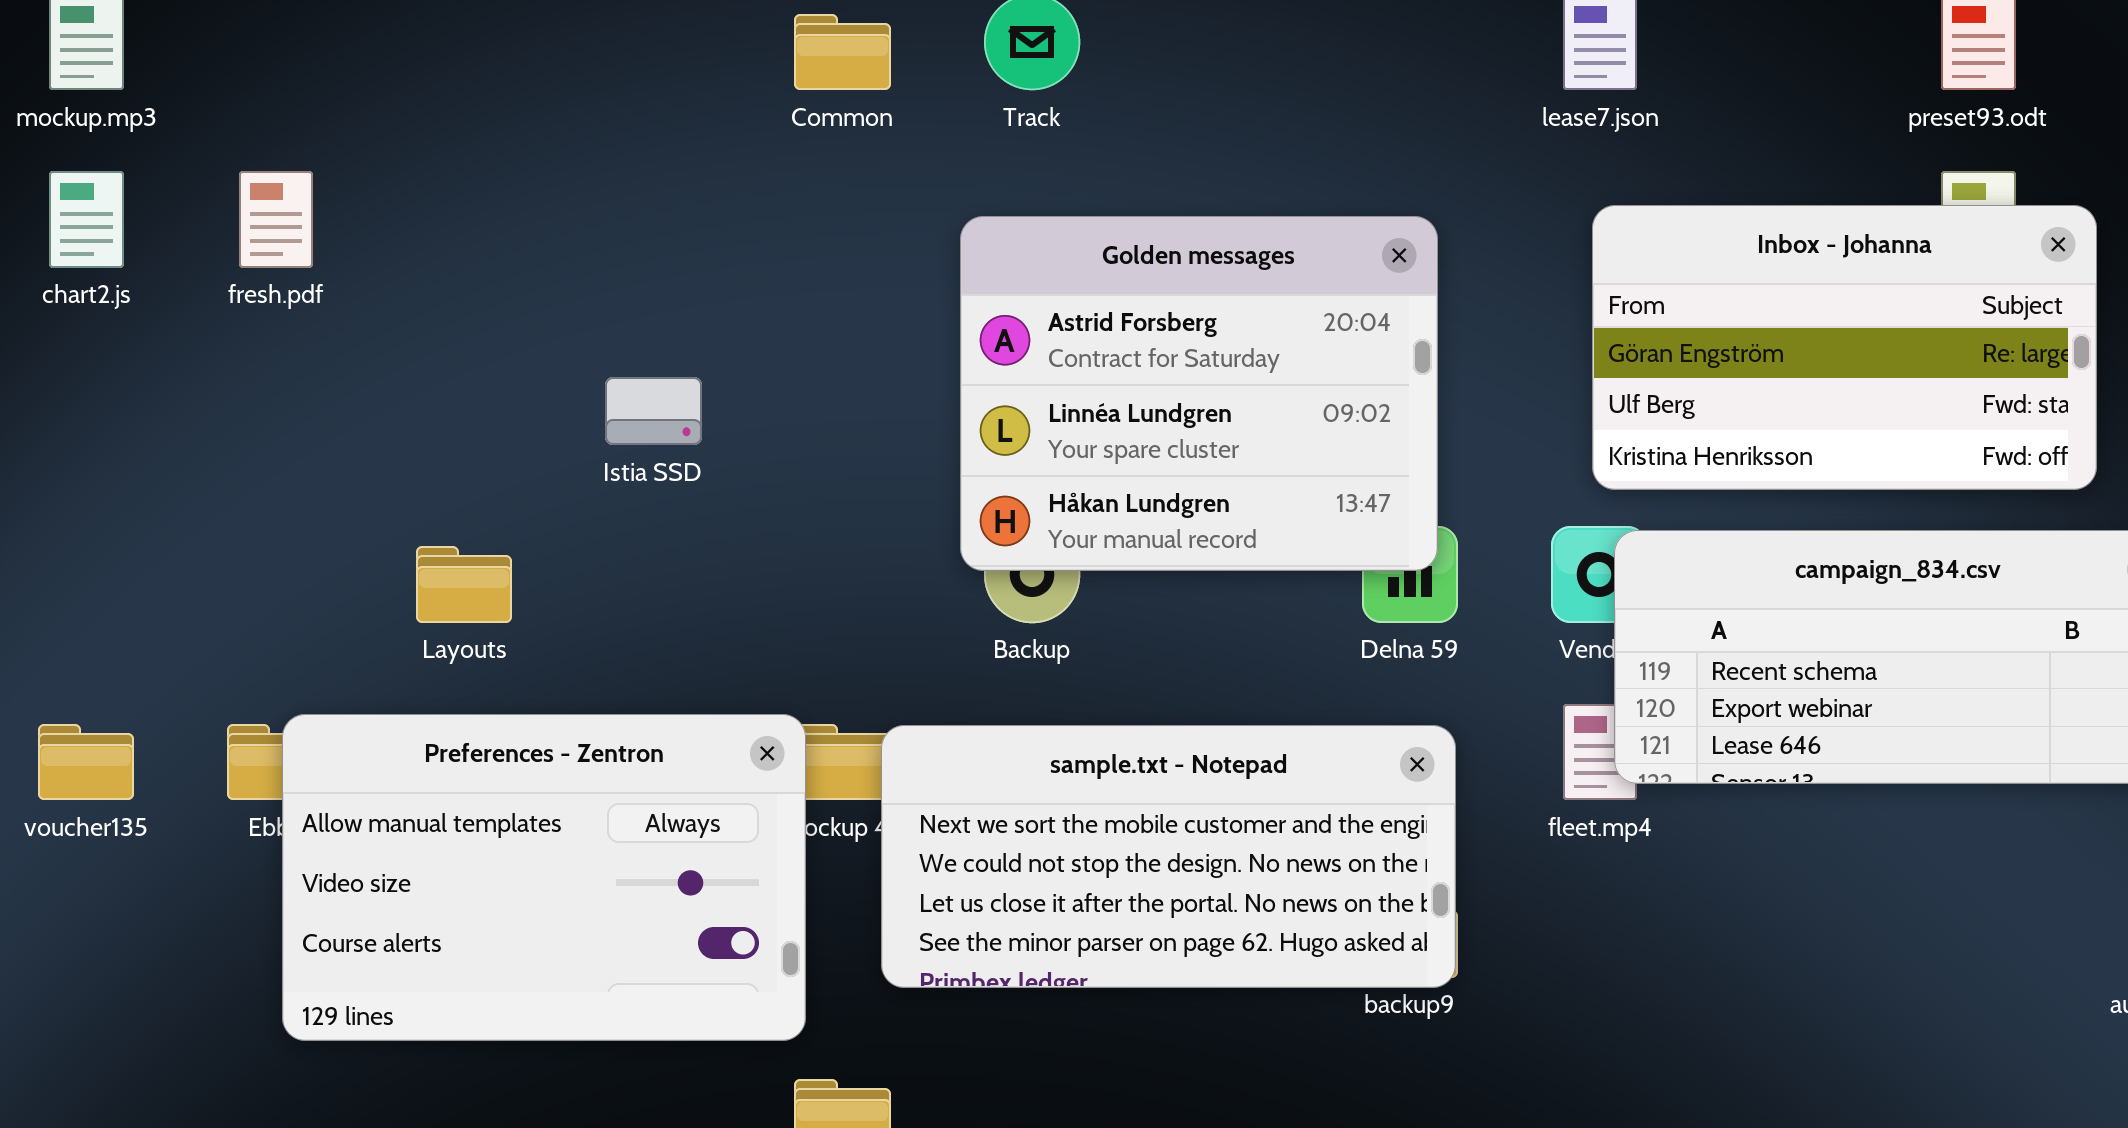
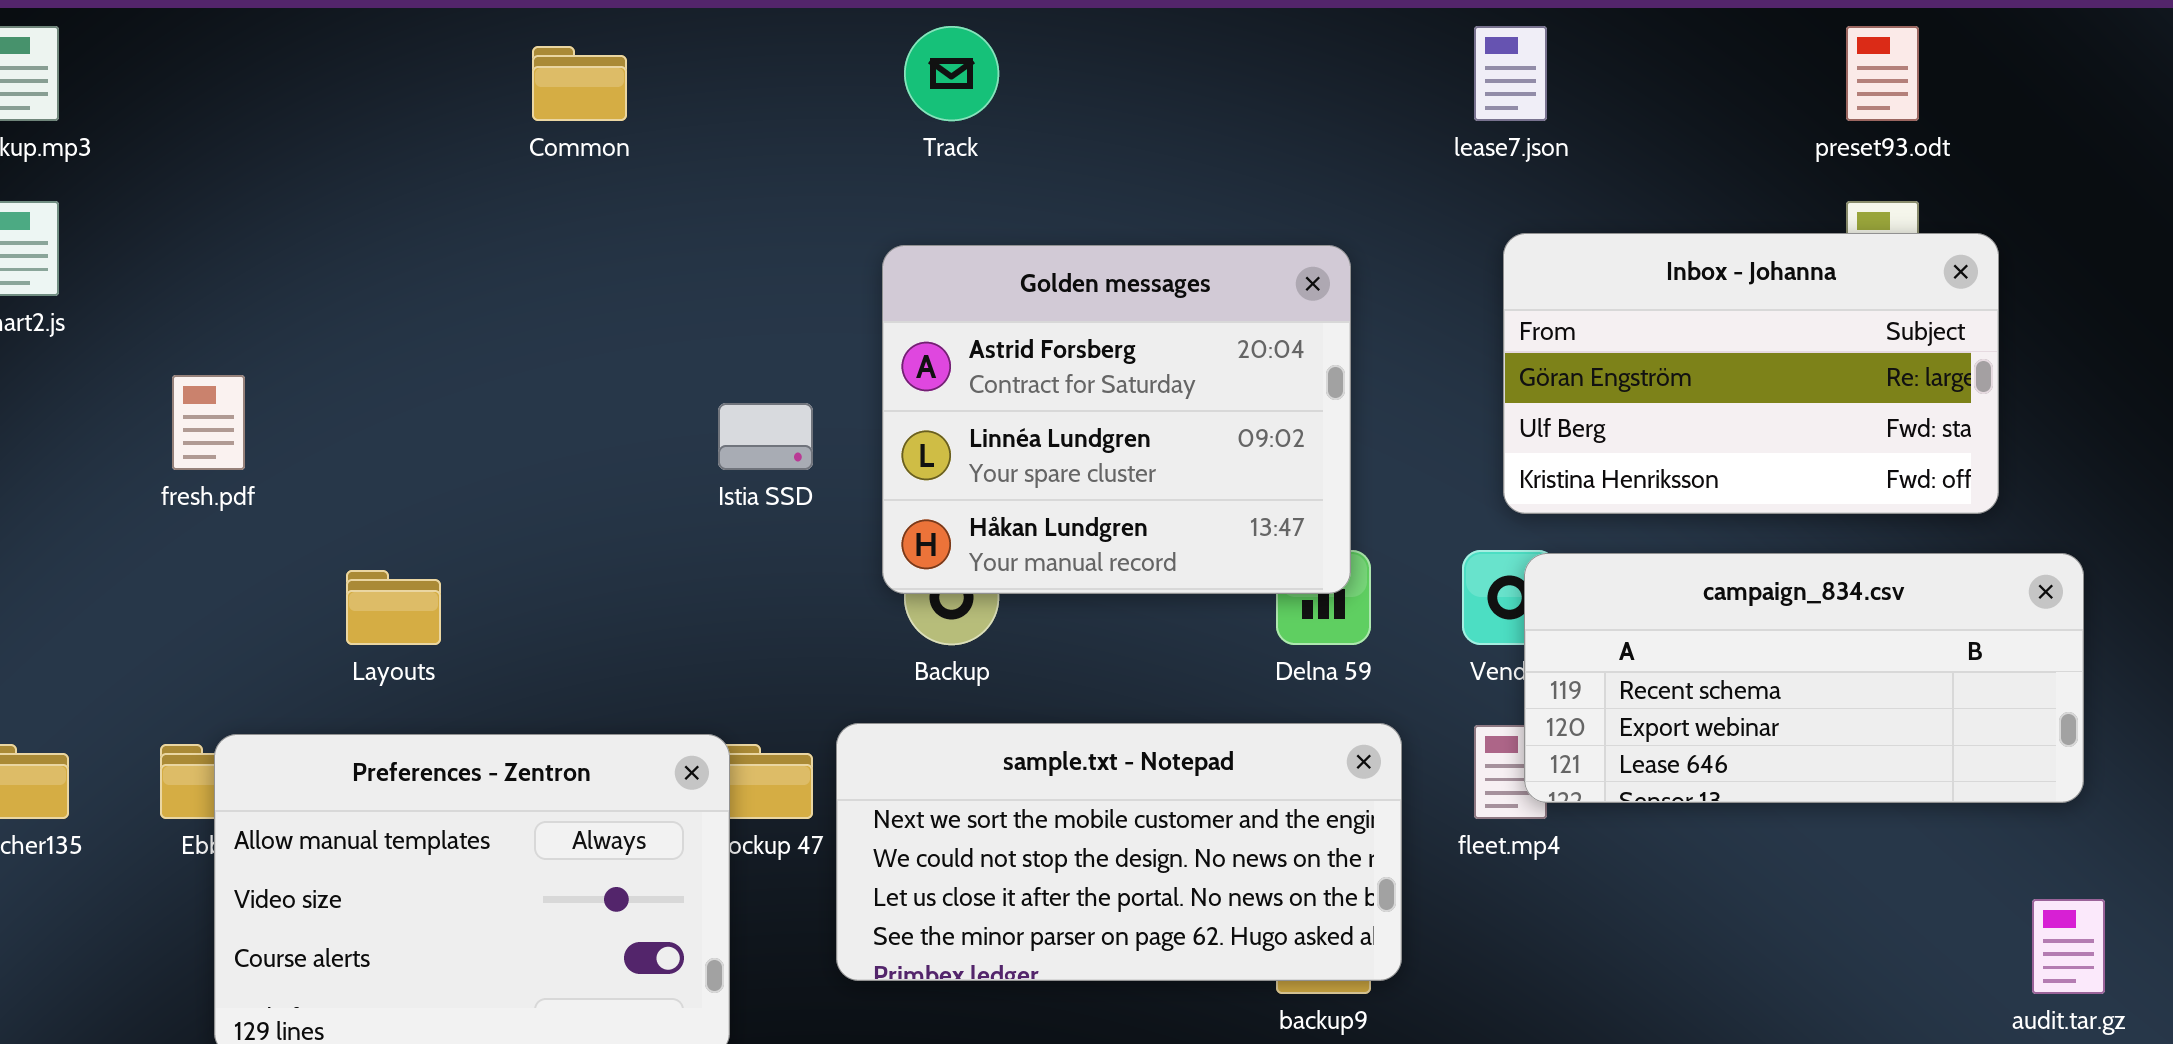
Common: [794,14,891,90] -> [532,46,627,121], moved
fresh.pdf: [239,171,313,268] -> [172,375,245,470], moved
Istia SSD: [605,377,702,445] -> [718,403,813,470], moved
sample.txt - Notepad: [881,725,1456,988] -> [836,723,1402,981], moved

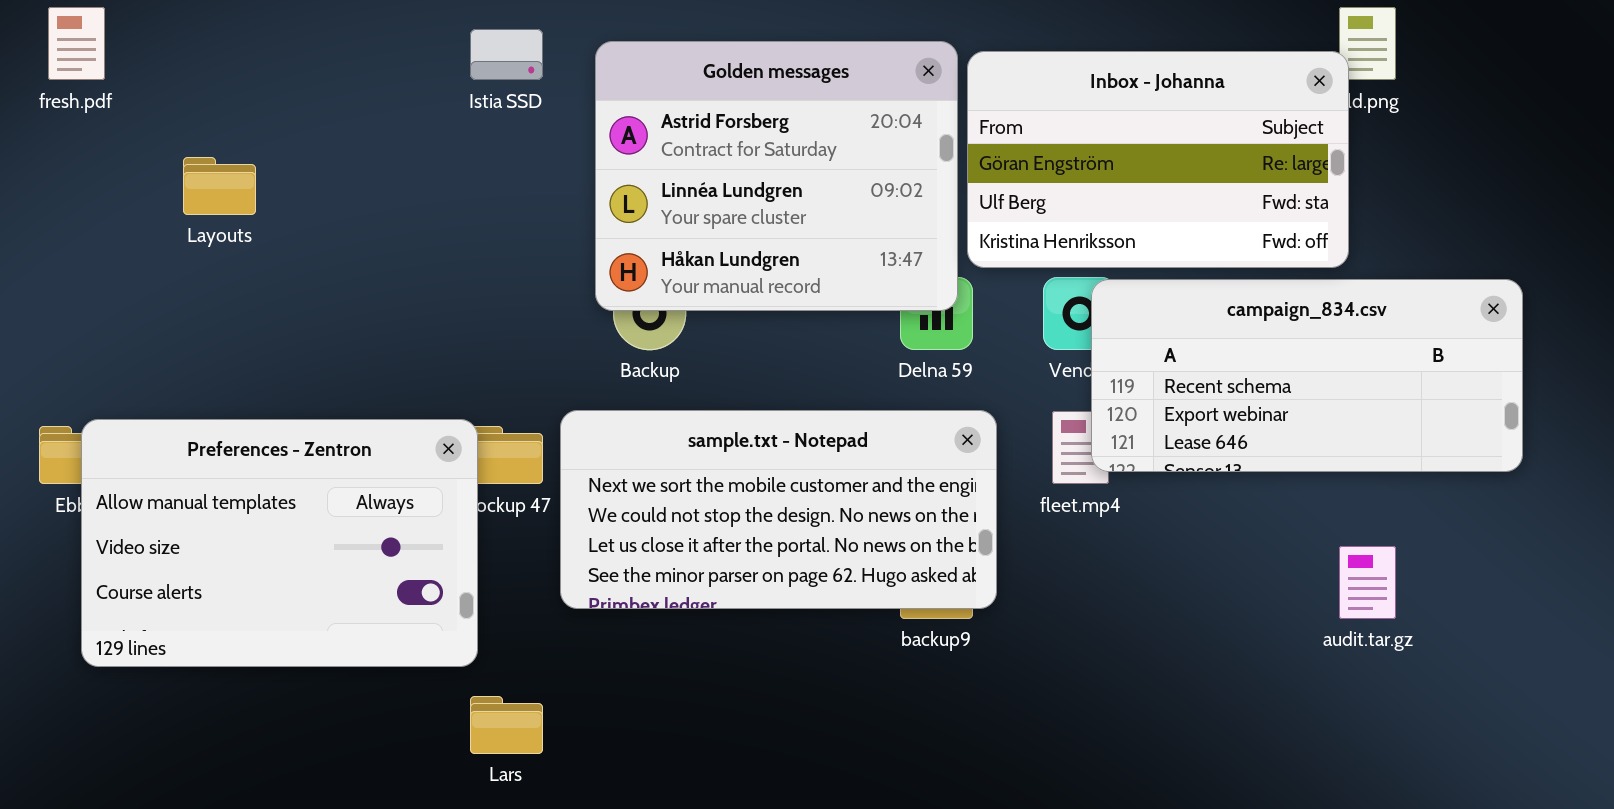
Inbox - Johanna: [1503,233,1999,514] -> [967,51,1349,268], moved
fresh.pdf: [172,375,245,470] -> [48,7,105,80], moved
Istia SSD: [718,403,813,470] -> [470,29,543,80], moved
Layouts: [346,570,441,645] -> [183,157,256,215], moved
audit.tar.gz: [2032,899,2105,994] -> [1339,546,1396,619], moved

